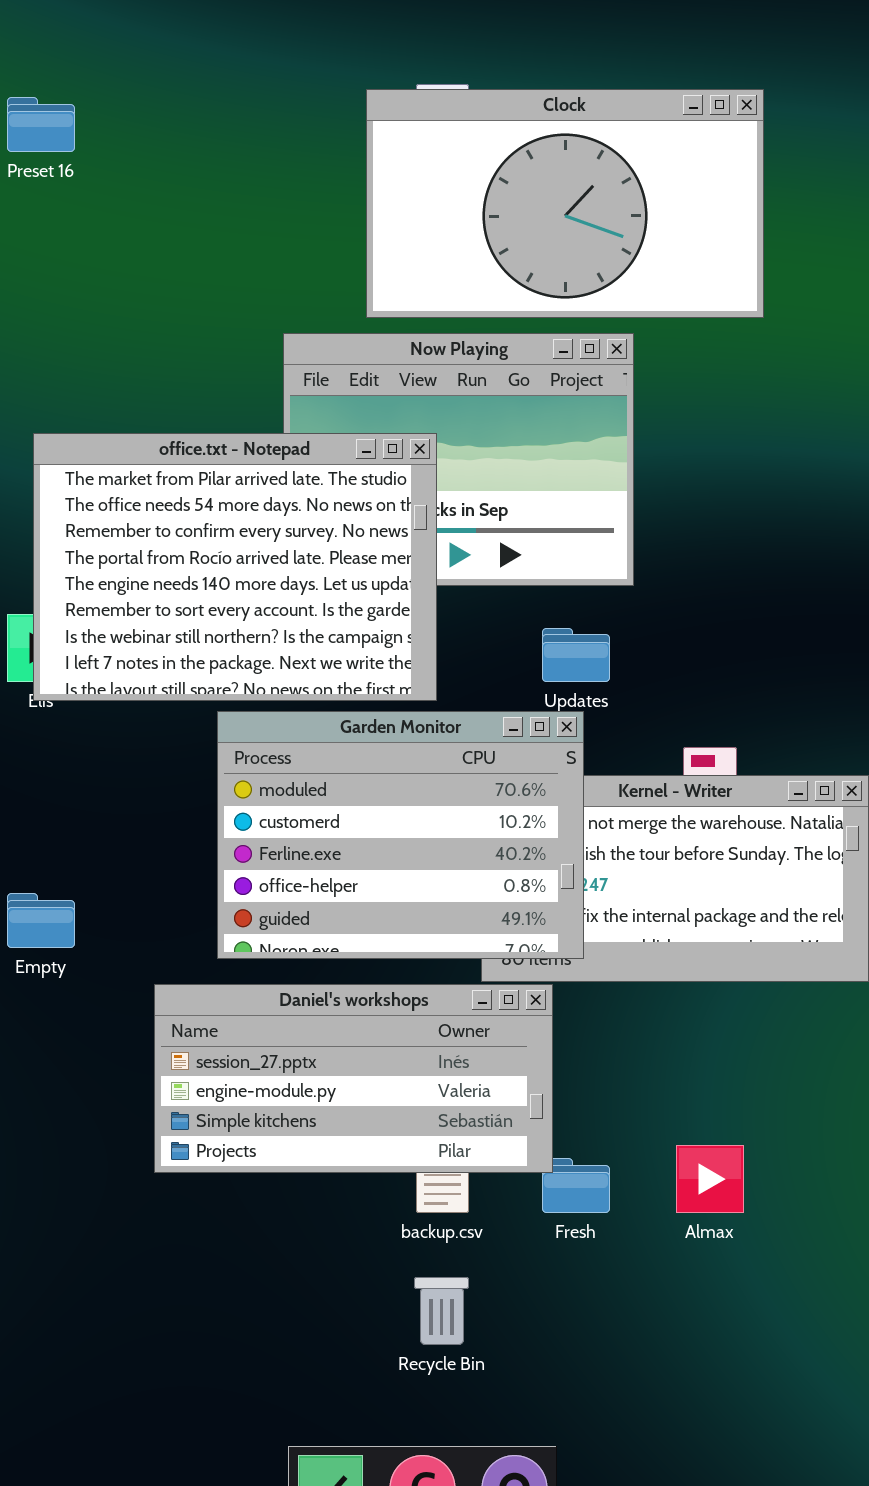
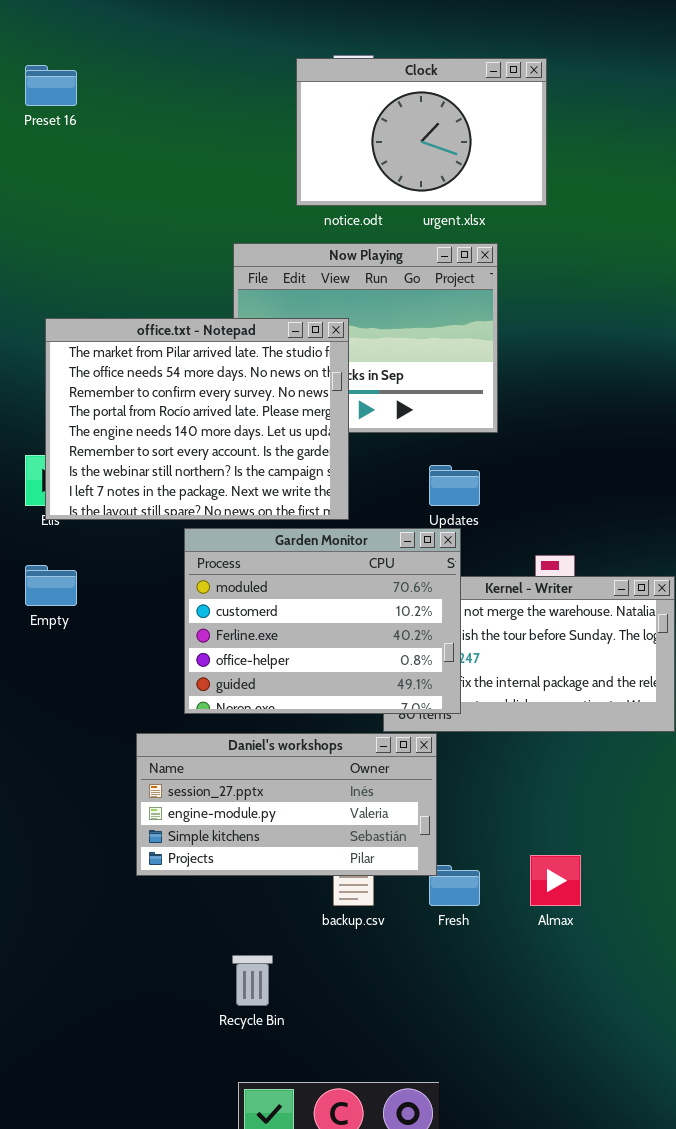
Clock: [366,89,764,318] -> [296,58,547,206], resized
Empty: [7,893,75,948] -> [25,565,77,606], moved
Recycle Bin: [414,1277,469,1345] -> [232,955,273,1006], moved

